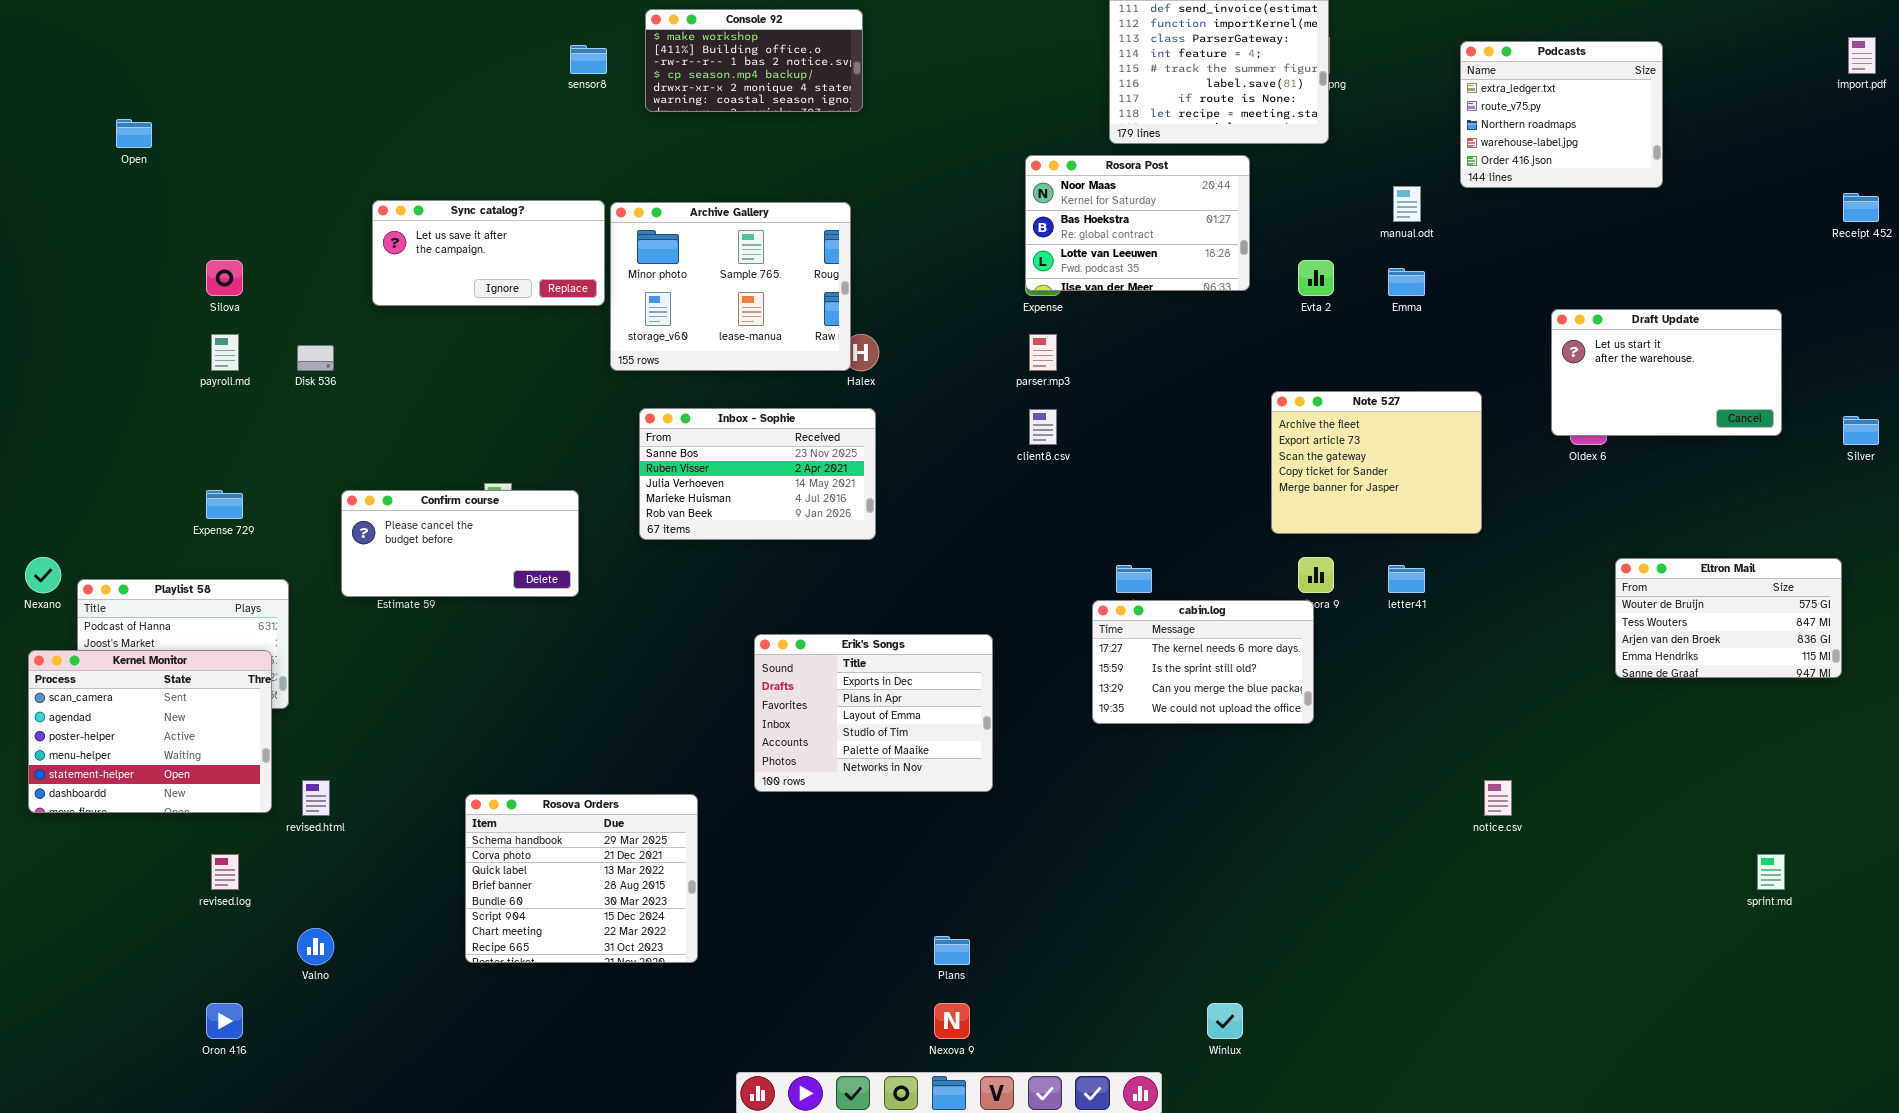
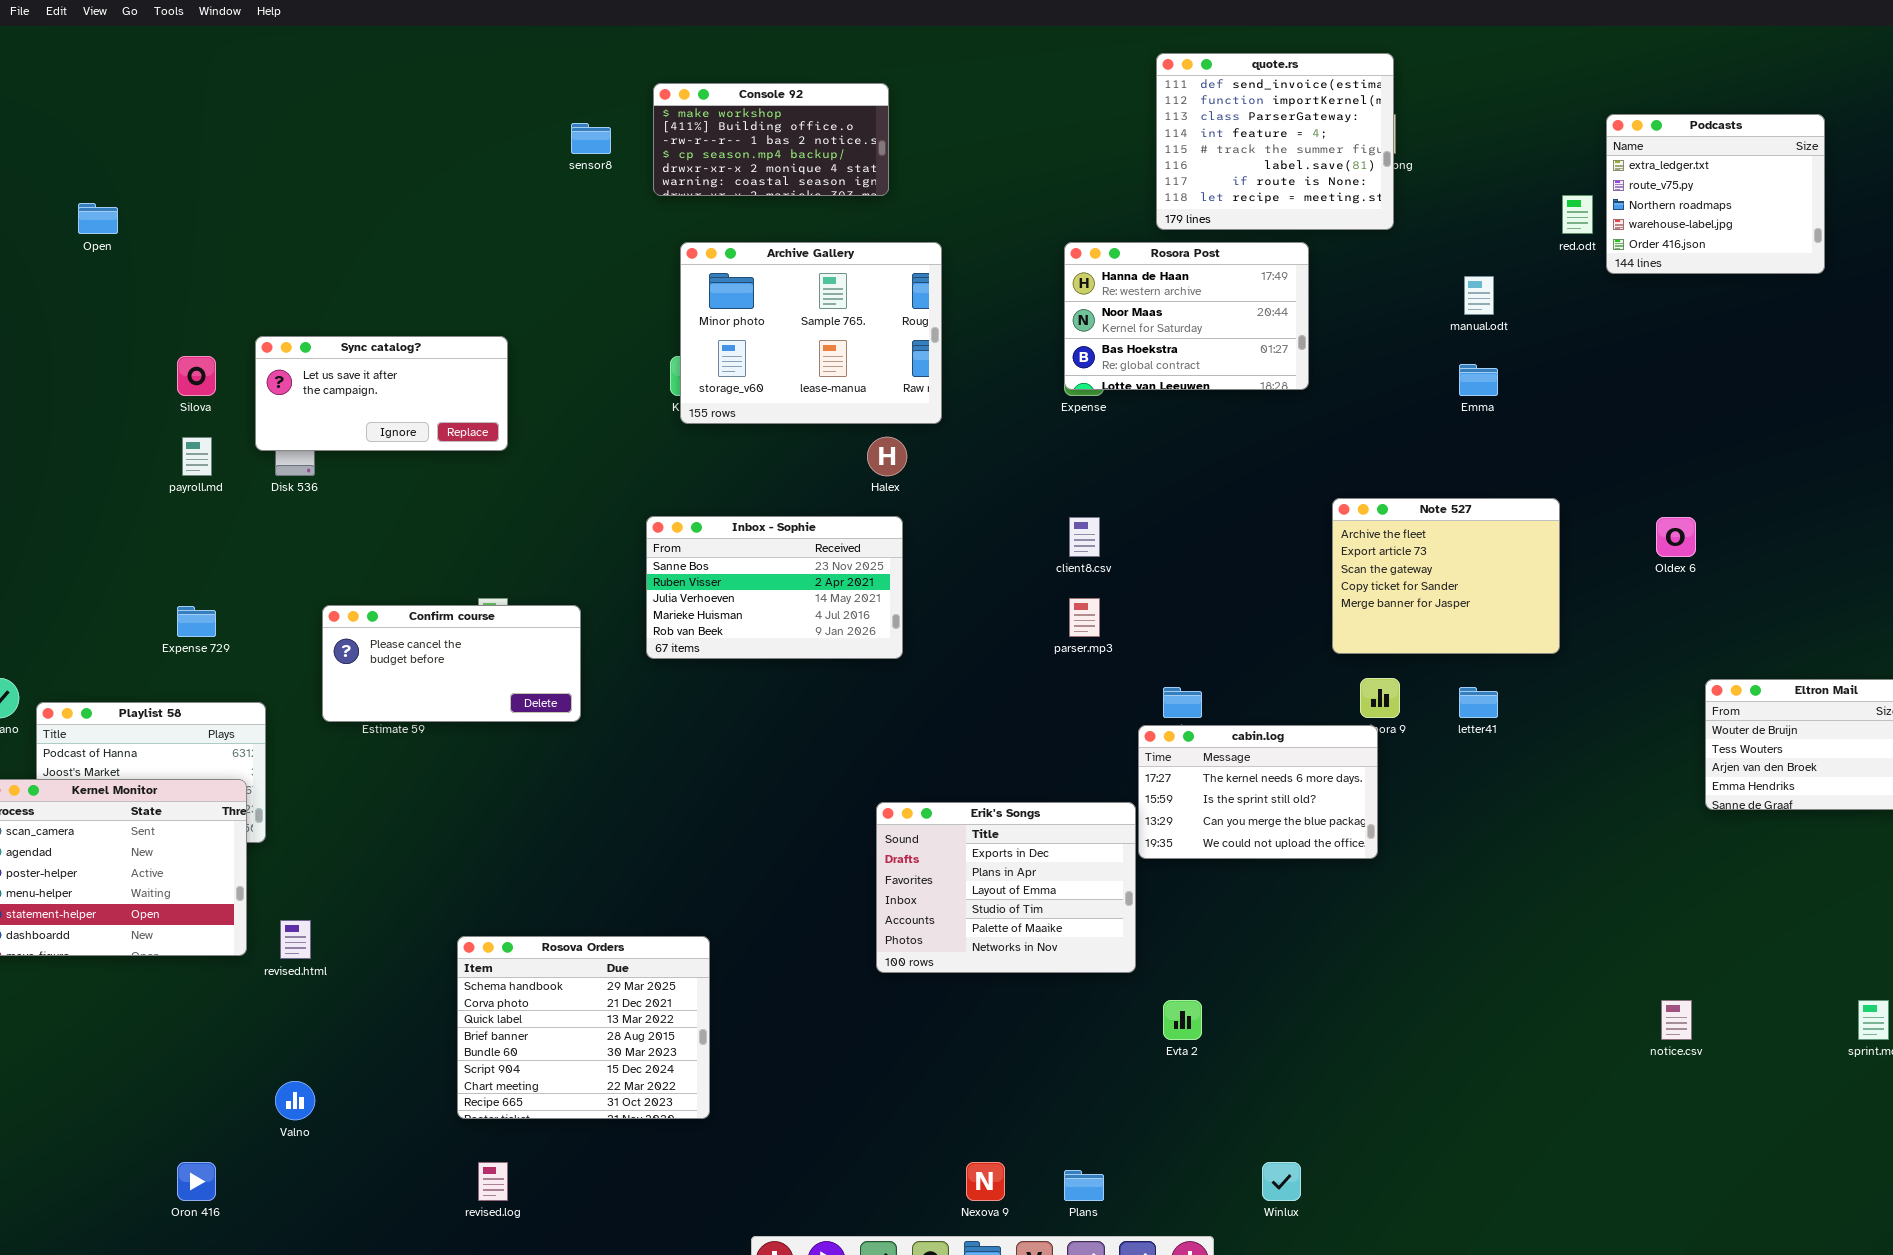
Podcasts: [1460,41,1663,188] -> [1606,114,1825,274], moved
Rosora Post: [1025,155,1250,291] -> [1064,242,1309,390], scrolled up 1 row
Sync catalog?: [372,200,605,306] -> [255,336,508,451], moved
Archive Gallery: [610,202,851,371] -> [680,242,942,424], moved
Evta 2: [1298,260,1334,296] -> [1163,1000,1202,1040], moved
Draft Update: [1551,309,1782,436] -> none, closed
parser.mp3: [1029,334,1057,371] -> [1069,598,1100,637], moved
Erik's Songs: [754,634,993,792] -> [876,802,1136,973], moved
notice.csv: [1484,780,1512,816] -> [1661,1000,1692,1040], moved
revised.log: [211,854,239,890] -> [478,1162,508,1201], moved
Plans: [934,936,970,965] -> [1064,1170,1104,1201], moved

